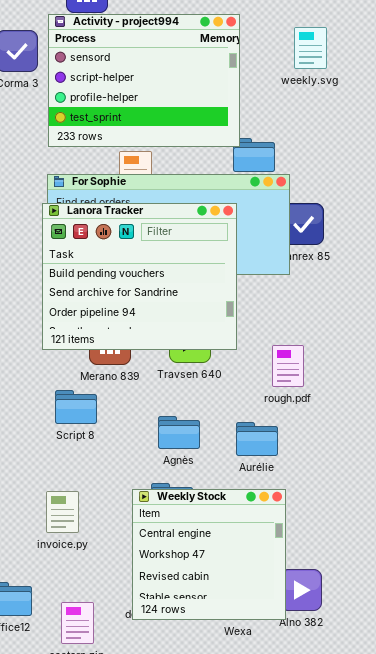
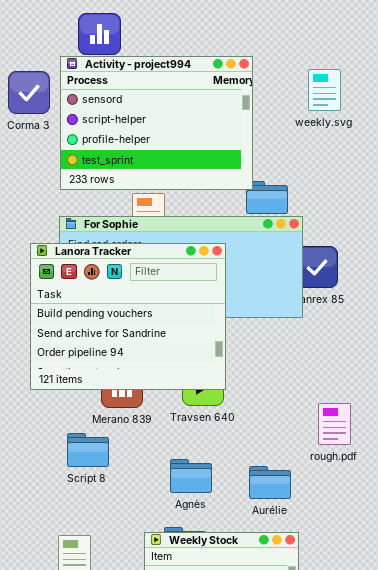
Lanora Tracker: [42,203,237,350] -> [30,243,226,390], moved
rough.pdf: [272,345,304,387] -> [318,403,351,445], moved

